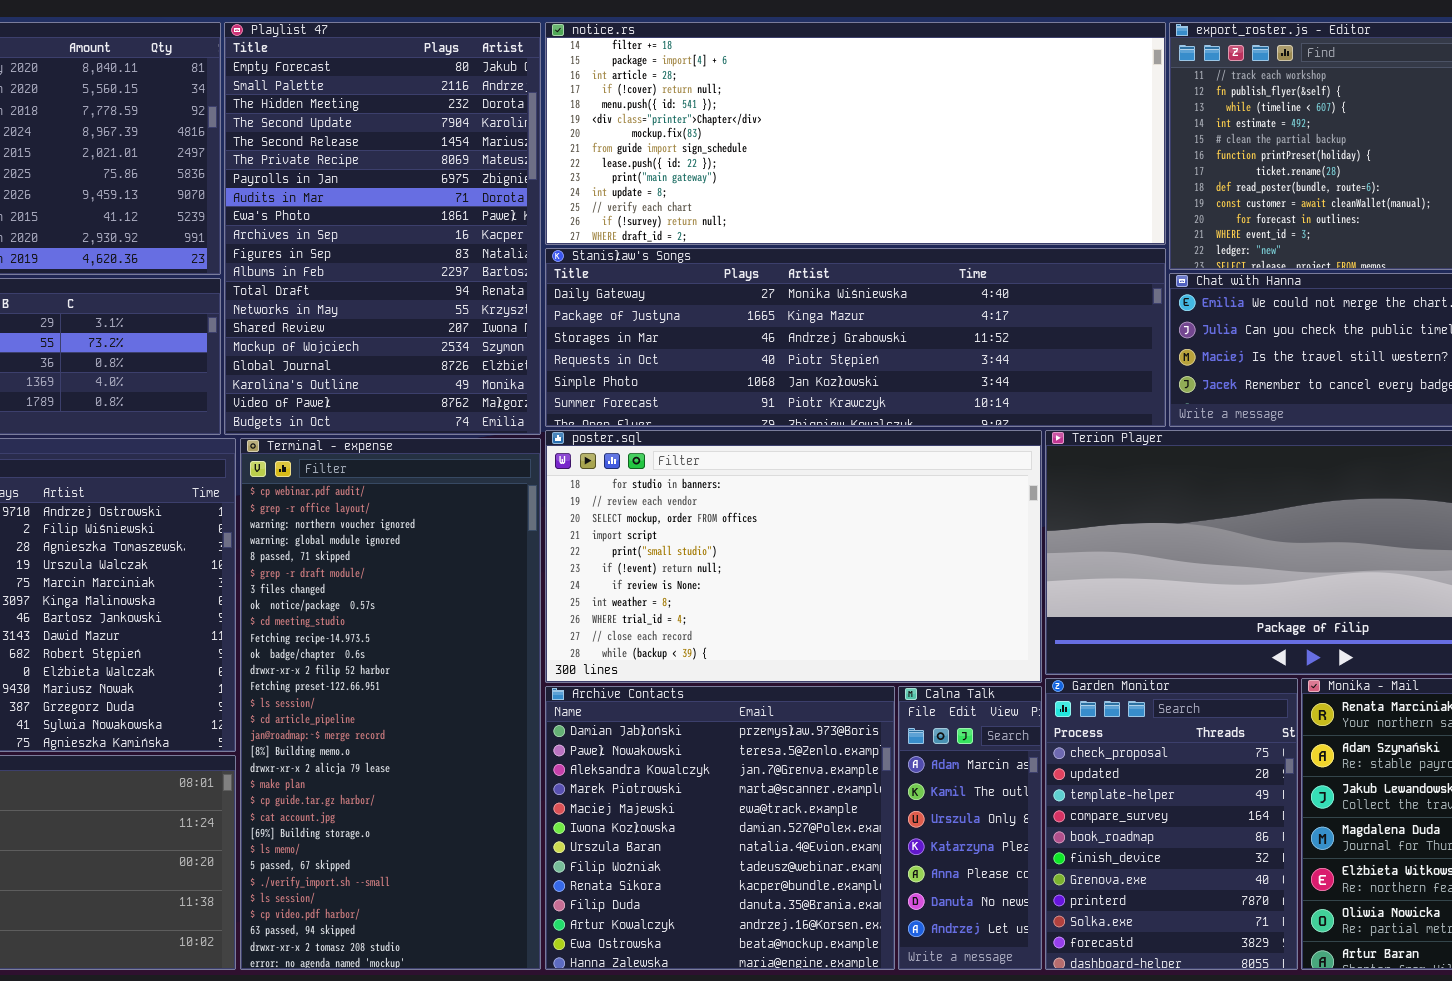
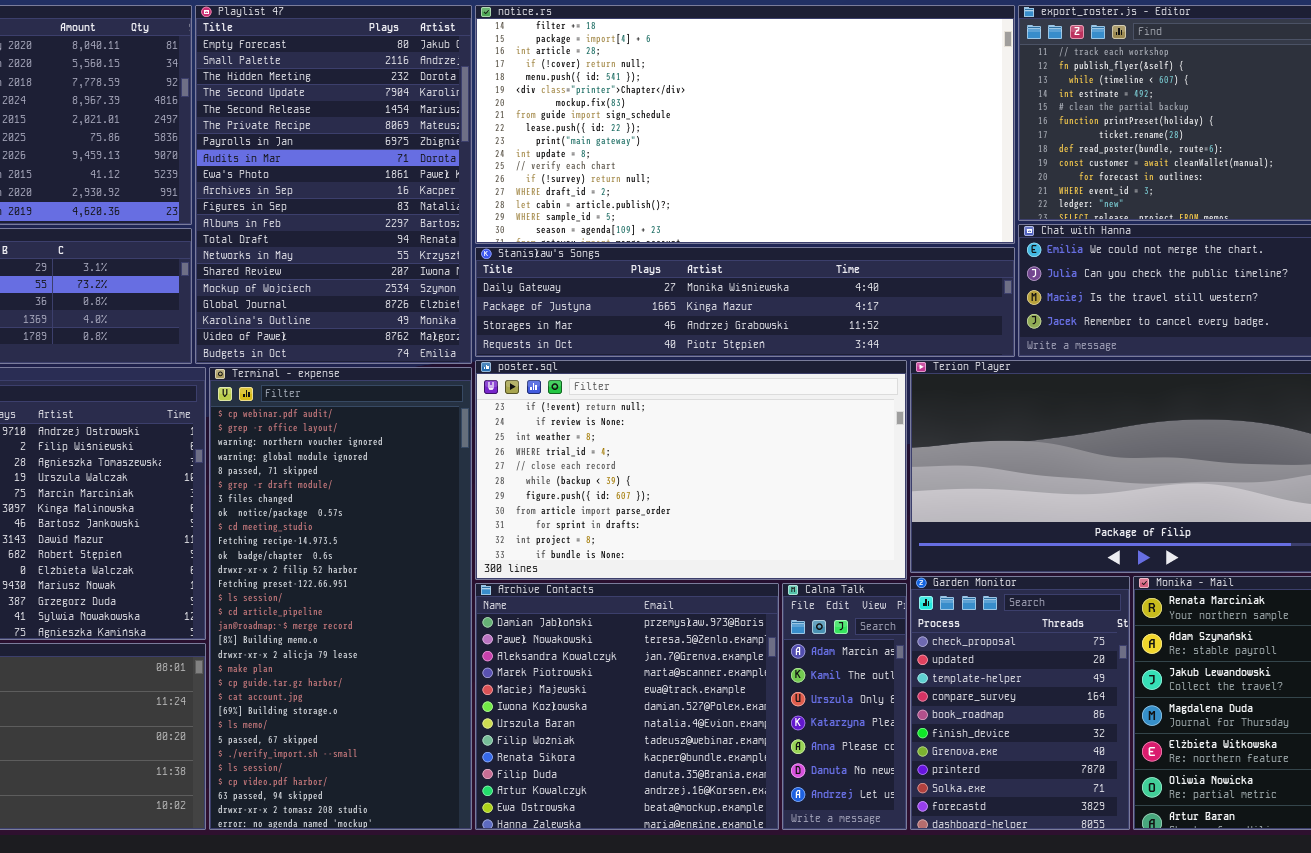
notice.rs: [545,22,1166,245] -> [475,5,1015,244], resized
Stanisław's Songs: [545,248,1166,427] -> [475,247,1015,357], resized
poster.sql: [545,430,1042,683] -> [475,360,907,580], scrolled down 5 rows

